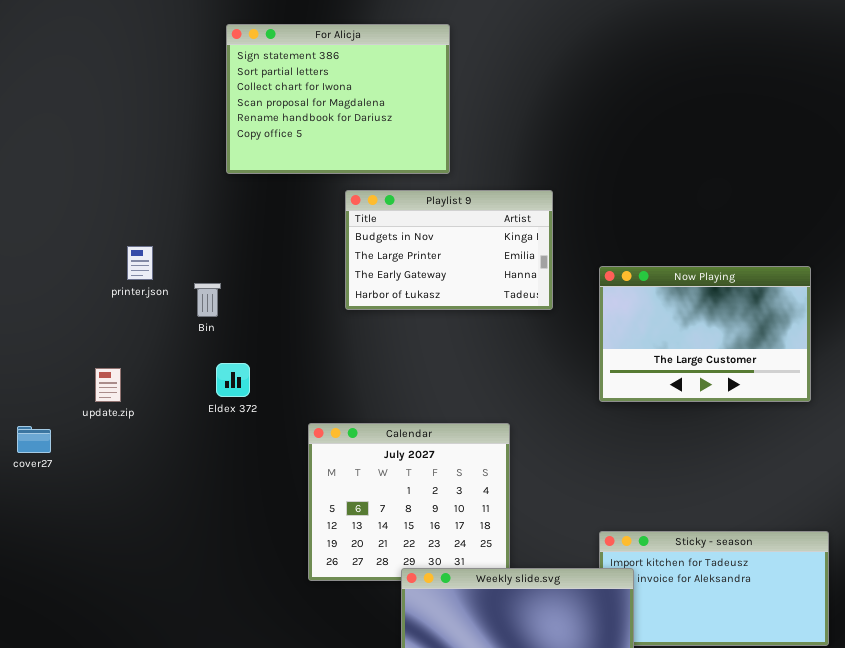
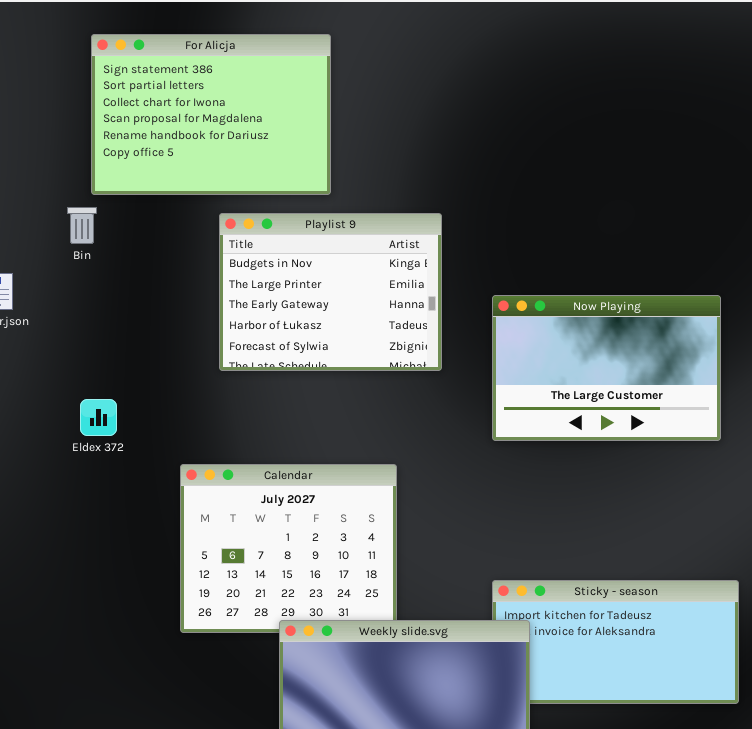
Playlist 9: [345,190,553,310] -> [219,213,442,371], resized
Bin: [194,283,221,317] -> [67,207,97,244], moved

